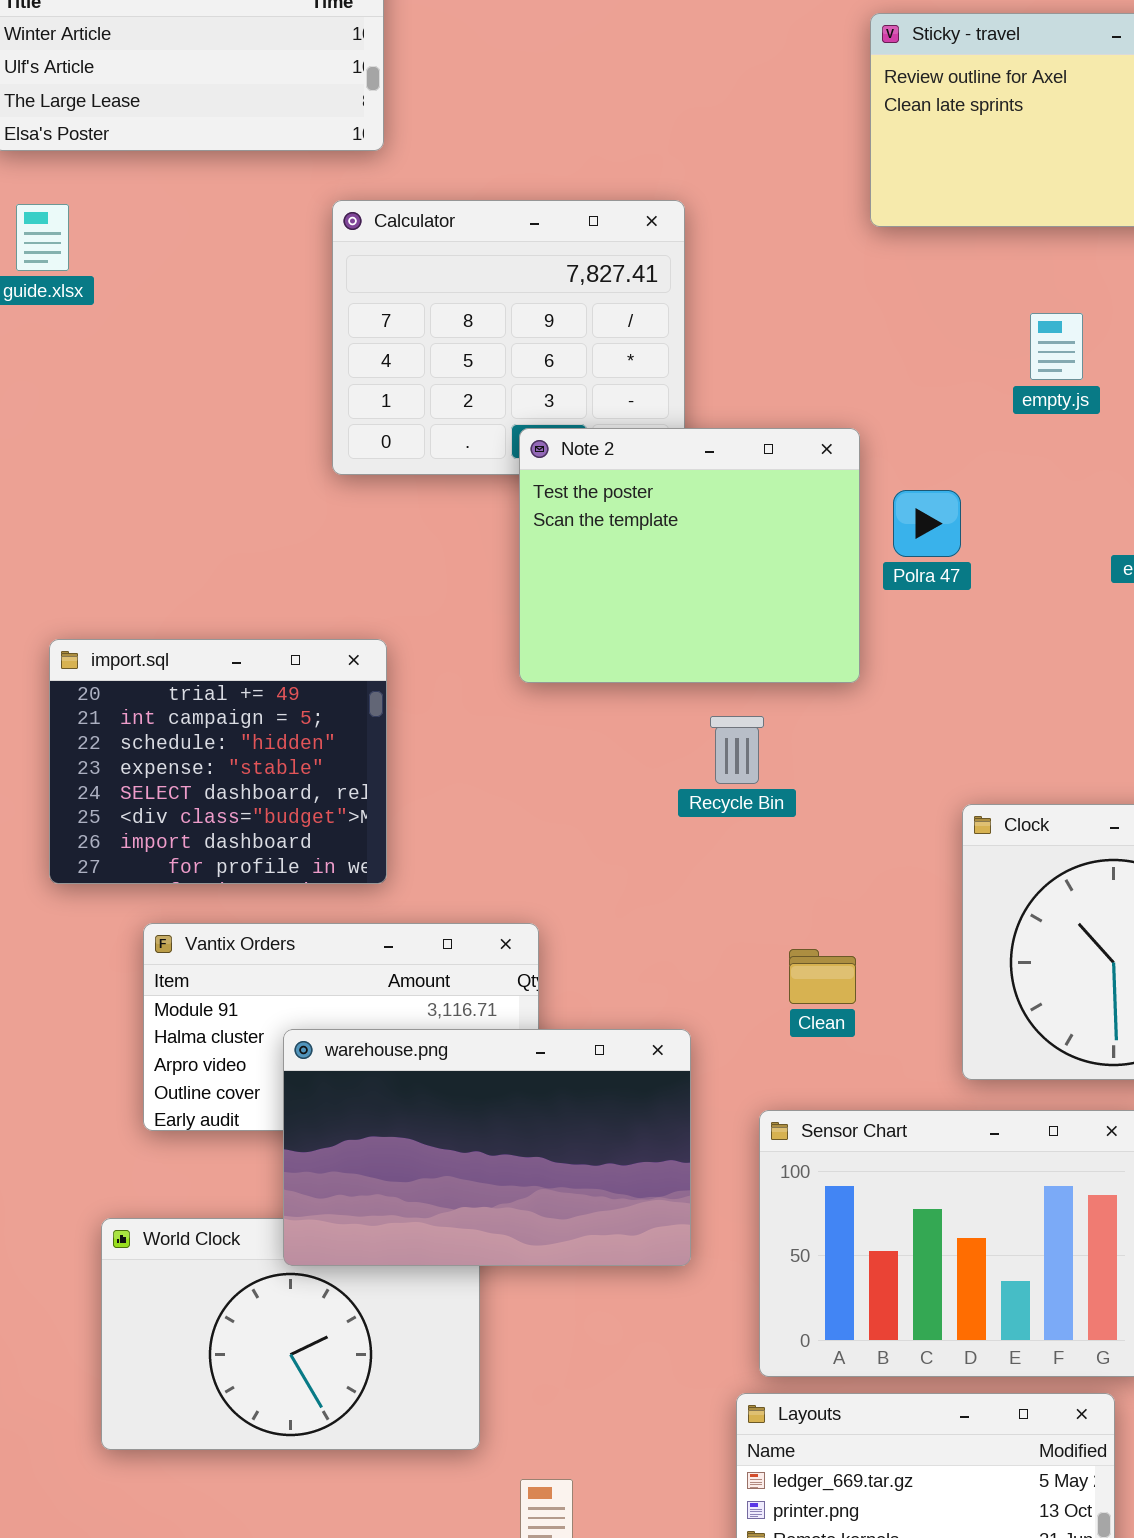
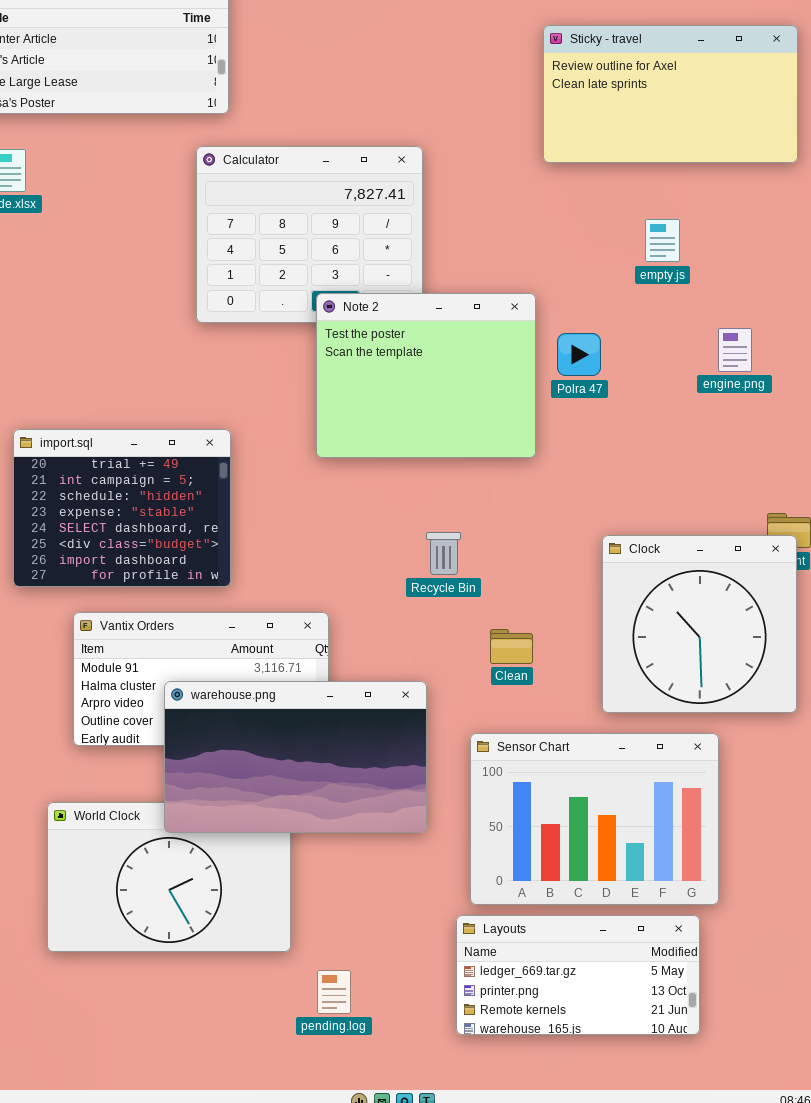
Recycle Bin: [710,716,764,784] -> [426,532,461,575], moved

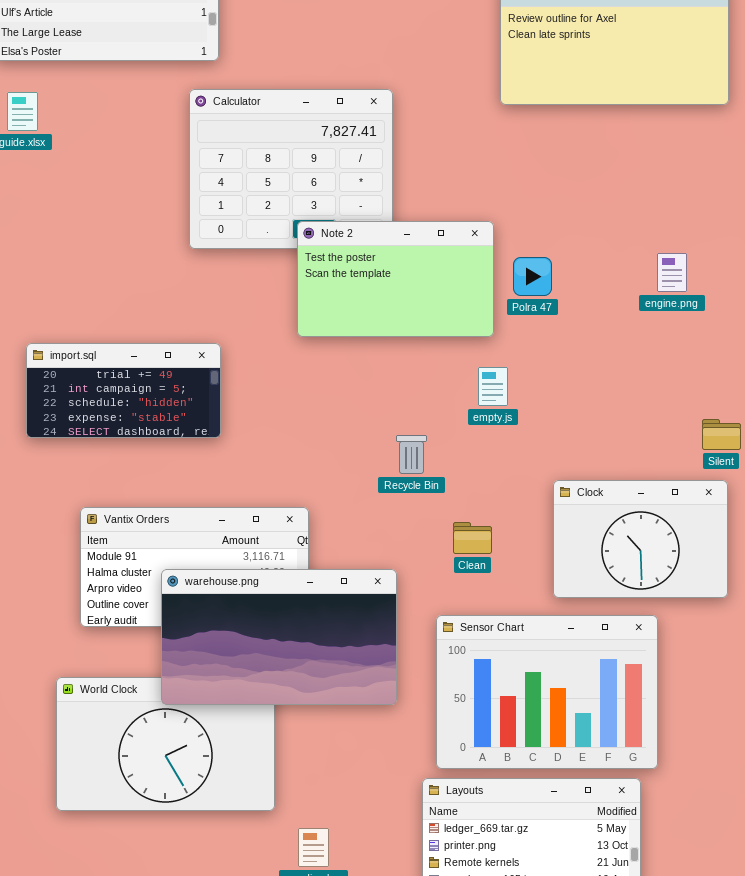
empty.js: [645,219,680,262] -> [478,367,508,406], moved
Note 2: [316,293,536,458] -> [297,221,494,337], resized
import.sql: [13,429,231,587] -> [26,343,221,438], resized
Clock: [602,535,797,713] -> [553,480,728,598], resized

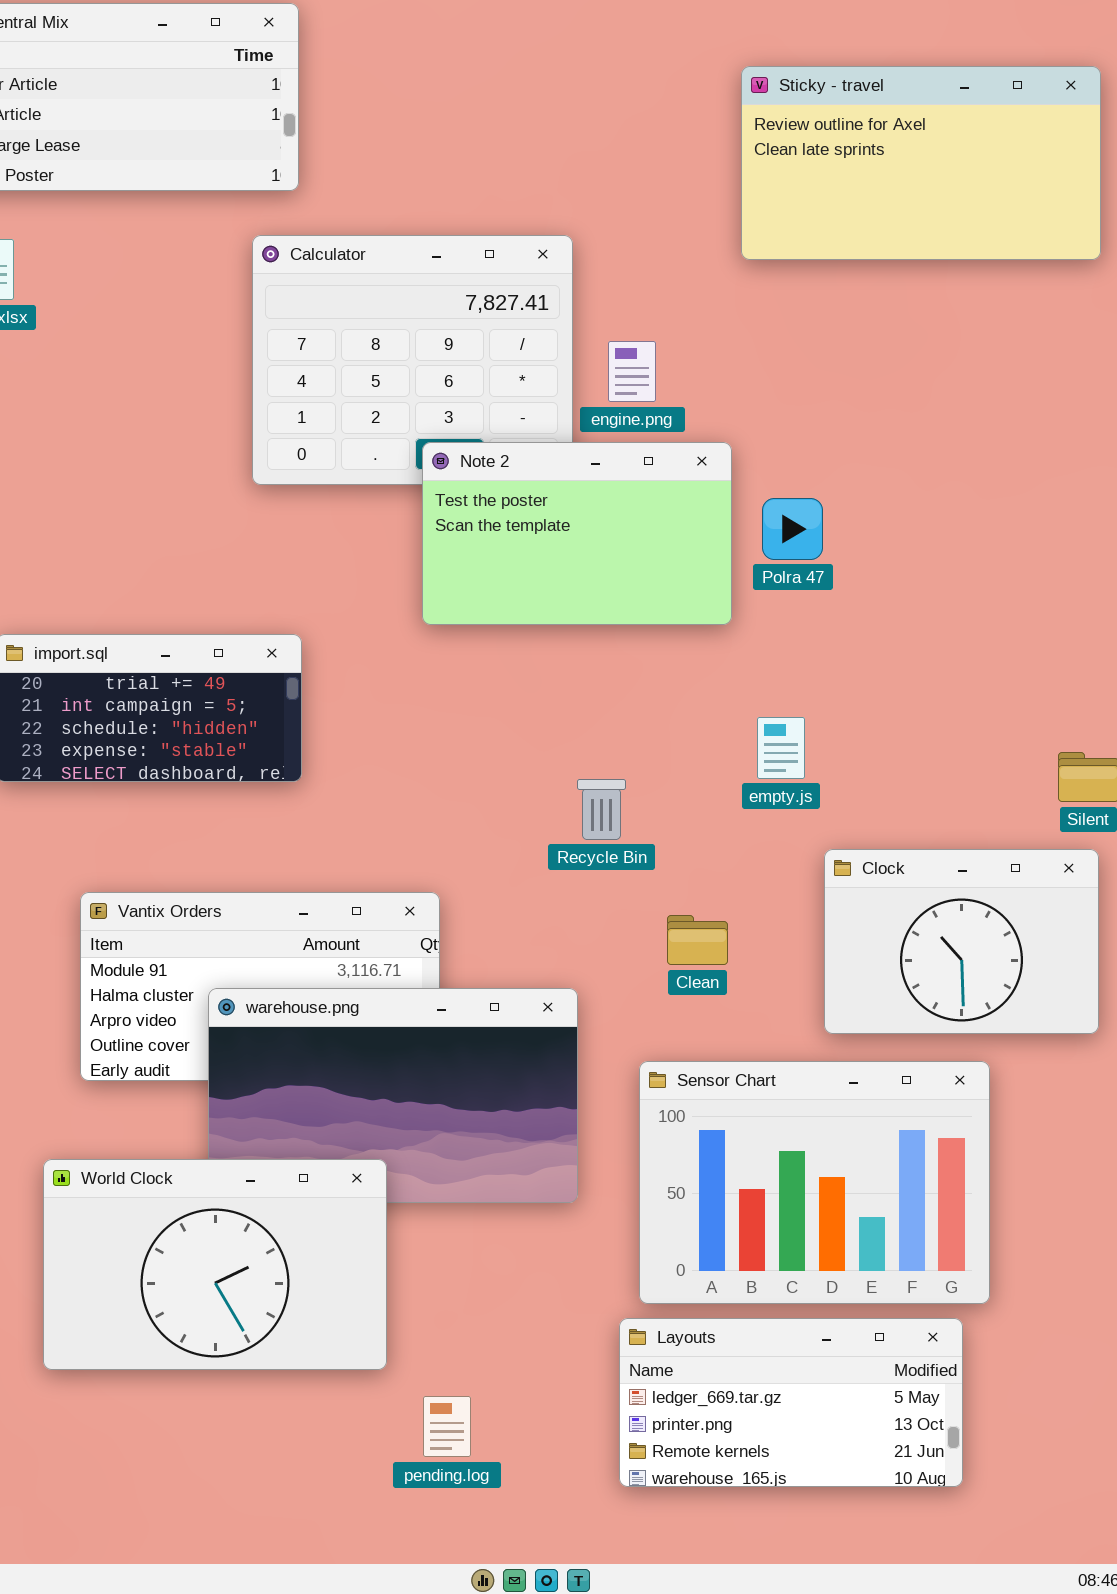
engine.png: [657,253,687,292] -> [608,341,656,402], moved
empty.js: [478,367,508,406] -> [757,717,805,779], moved
World Clock: [56,677,275,811] -> [43,1159,387,1370], raised

